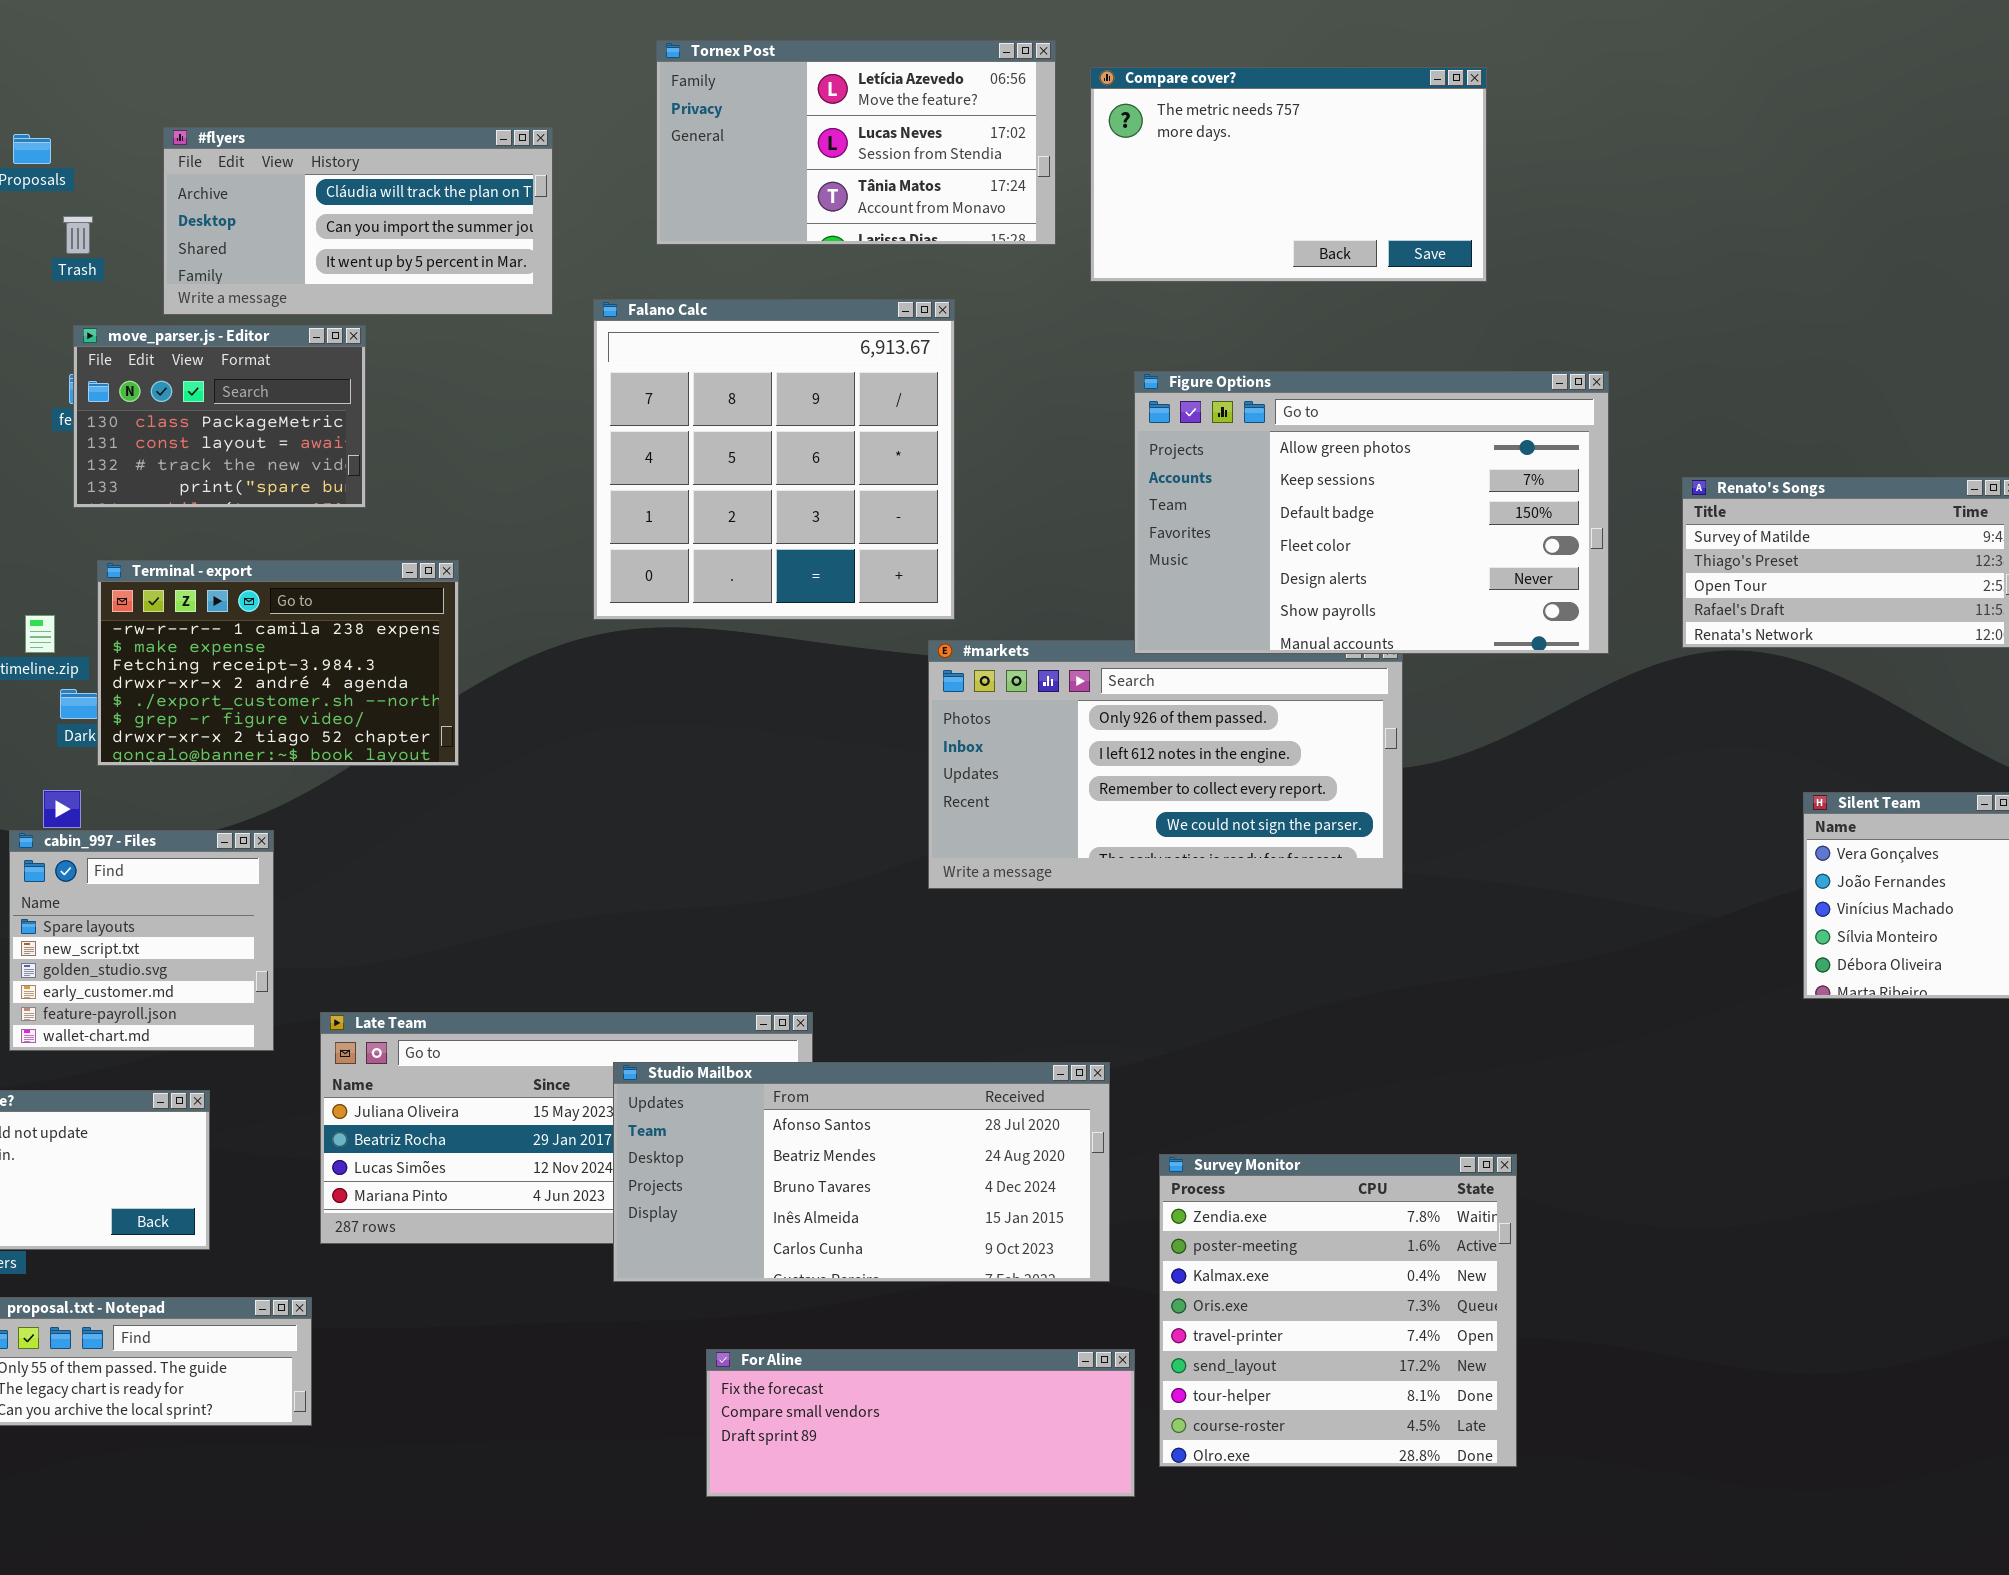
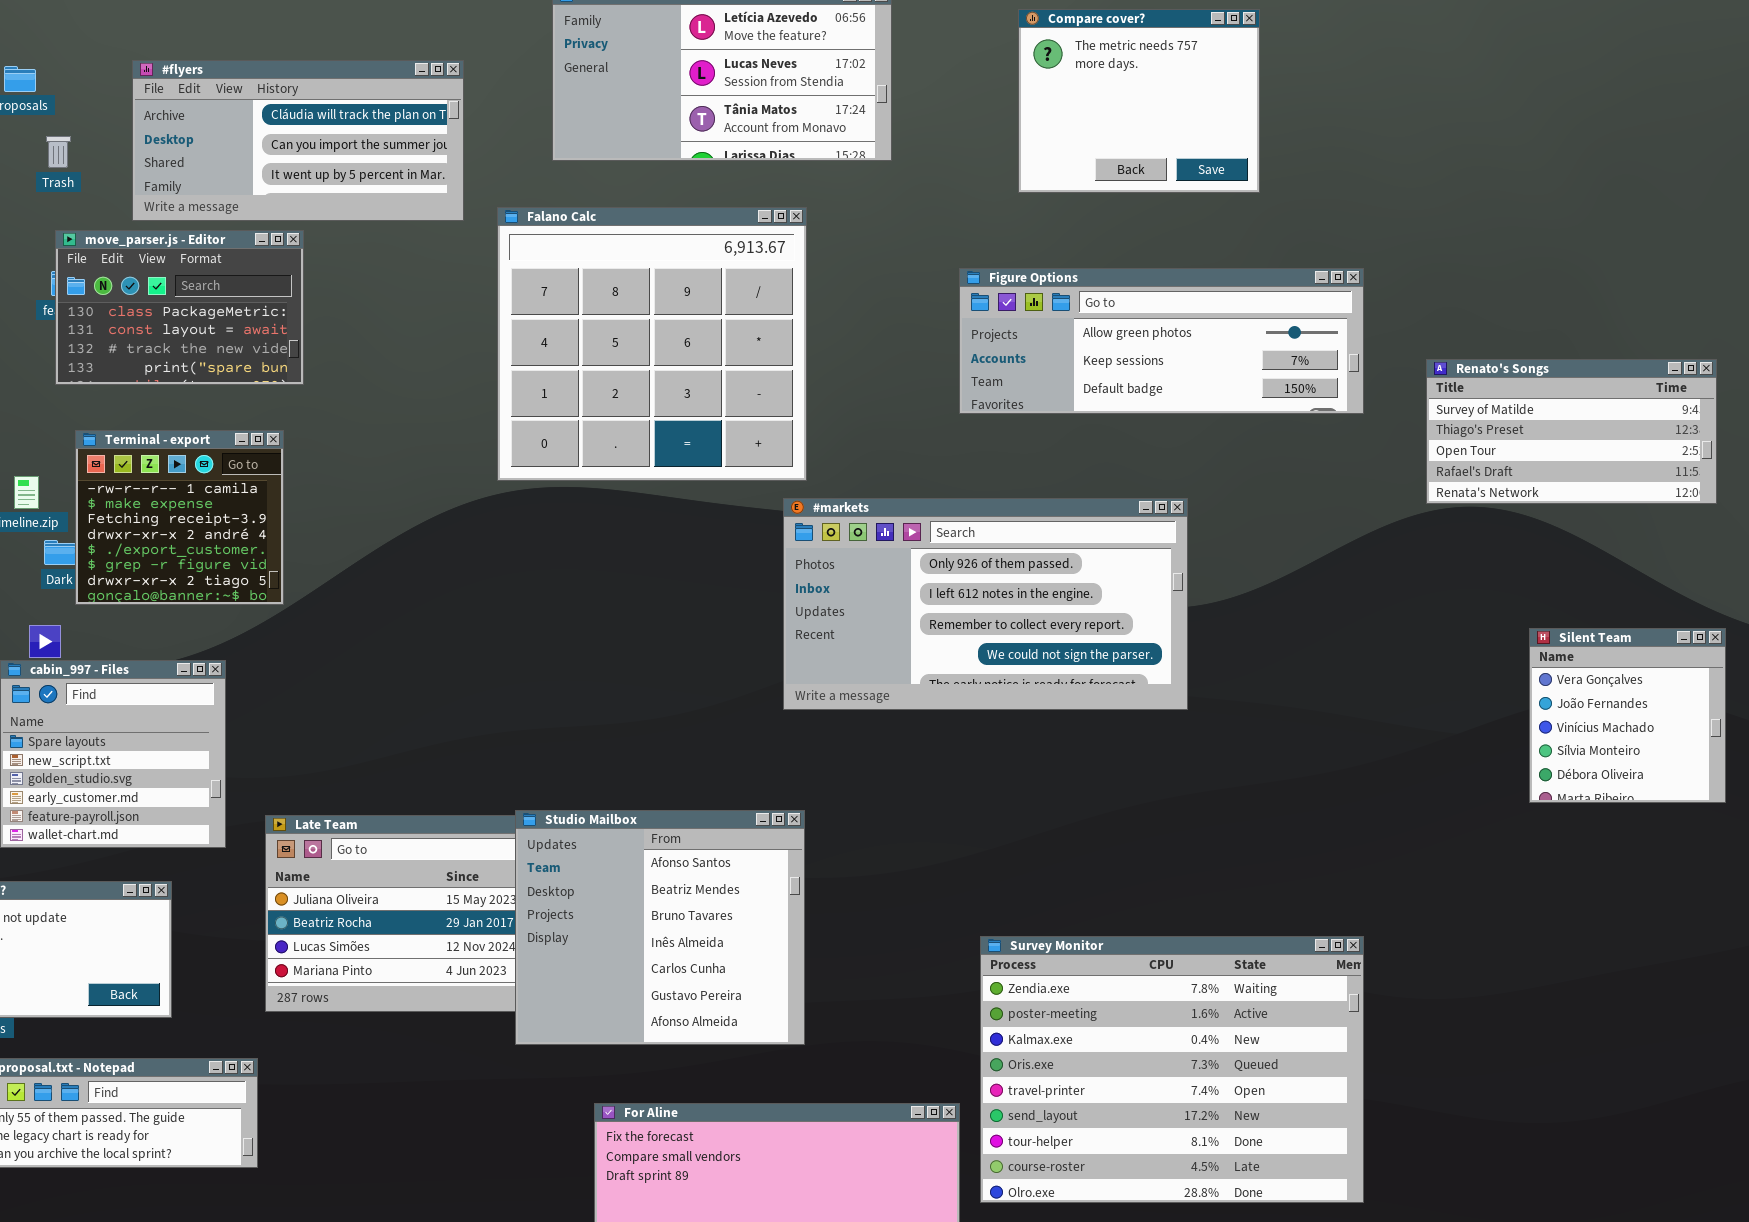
Compare cover?: [1090,67,1487,282] -> [1018,9,1260,193], resized
Figure Options: [1134,371,1609,654] -> [959,268,1364,414], resized
Terminal - export: [97,560,459,766] -> [75,430,284,605], resized
Studio Mailbox: [613,1062,1110,1282] -> [515,810,805,1045], resized
Survey Monitor: [1159,1154,1517,1467] -> [980,936,1364,1203], resized

